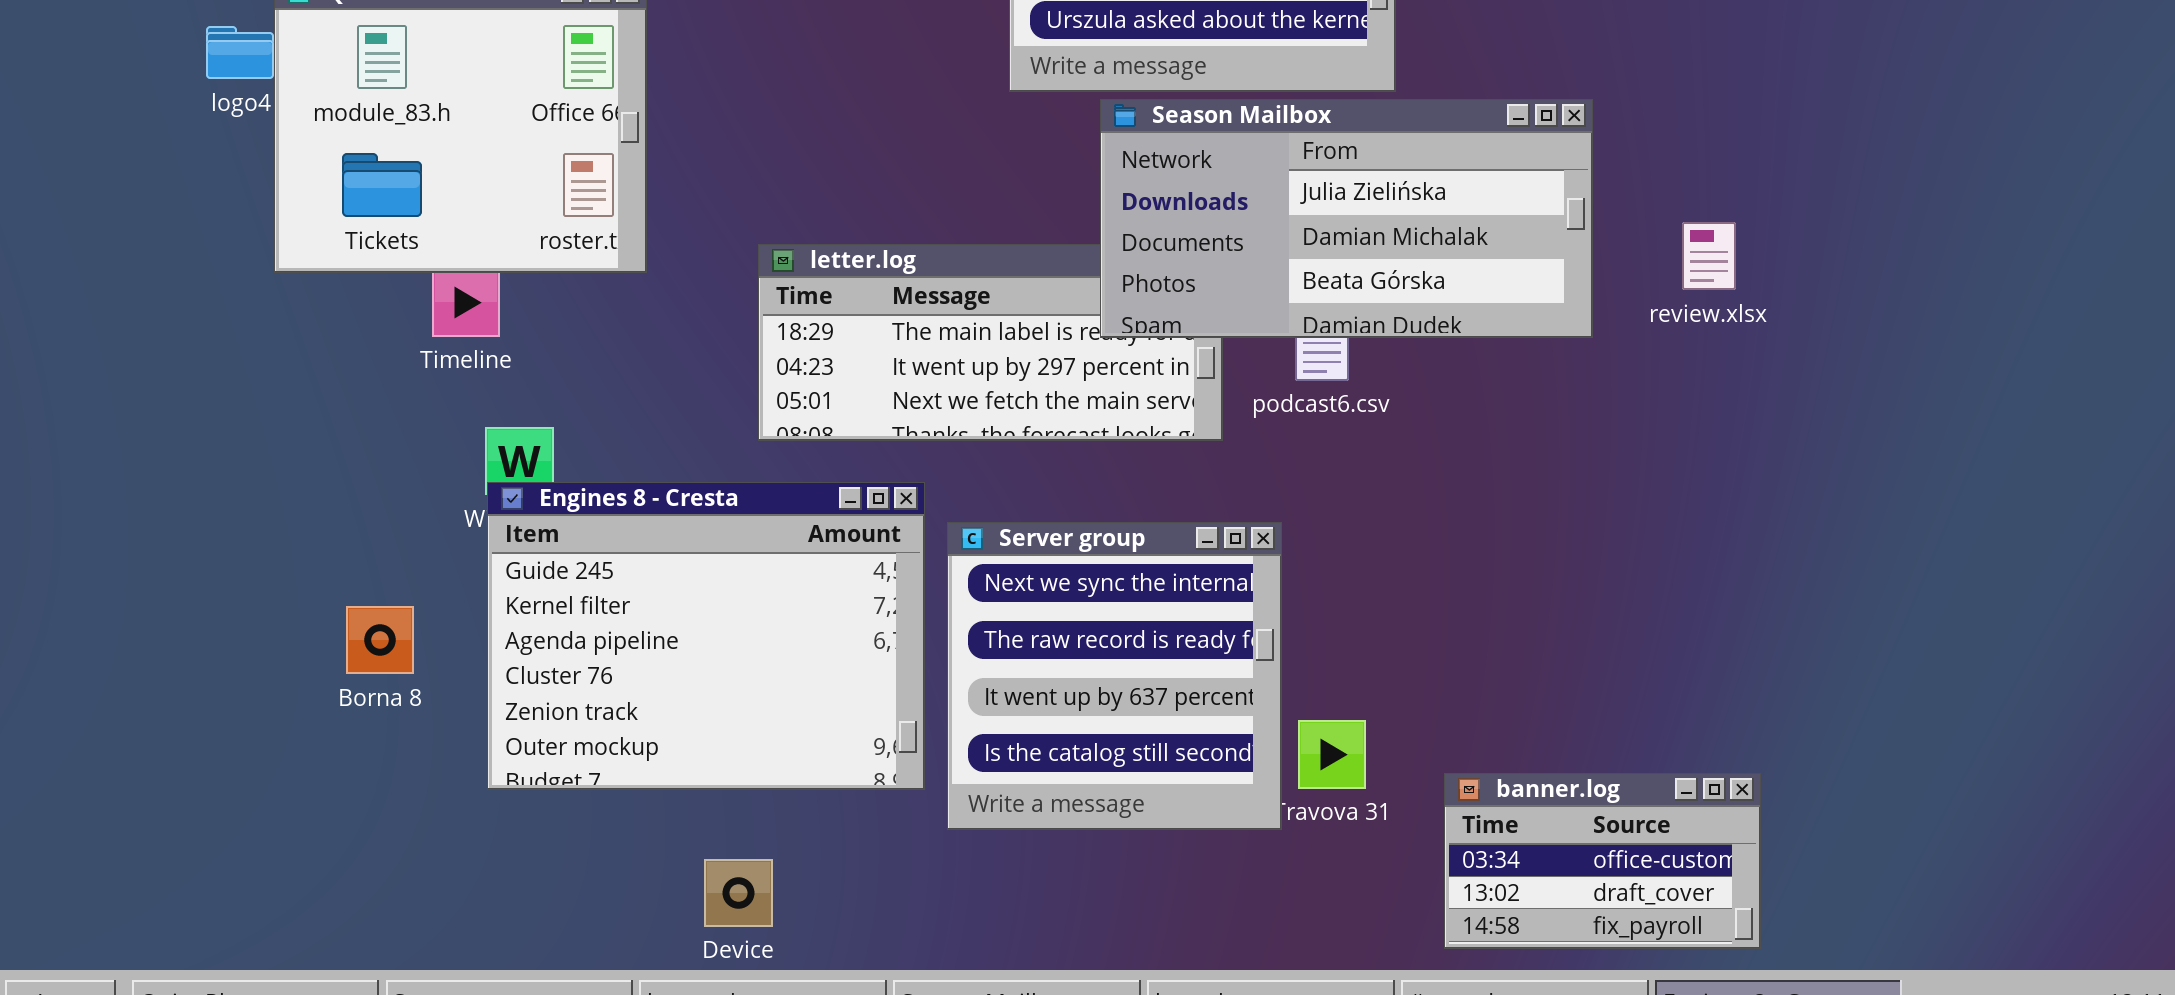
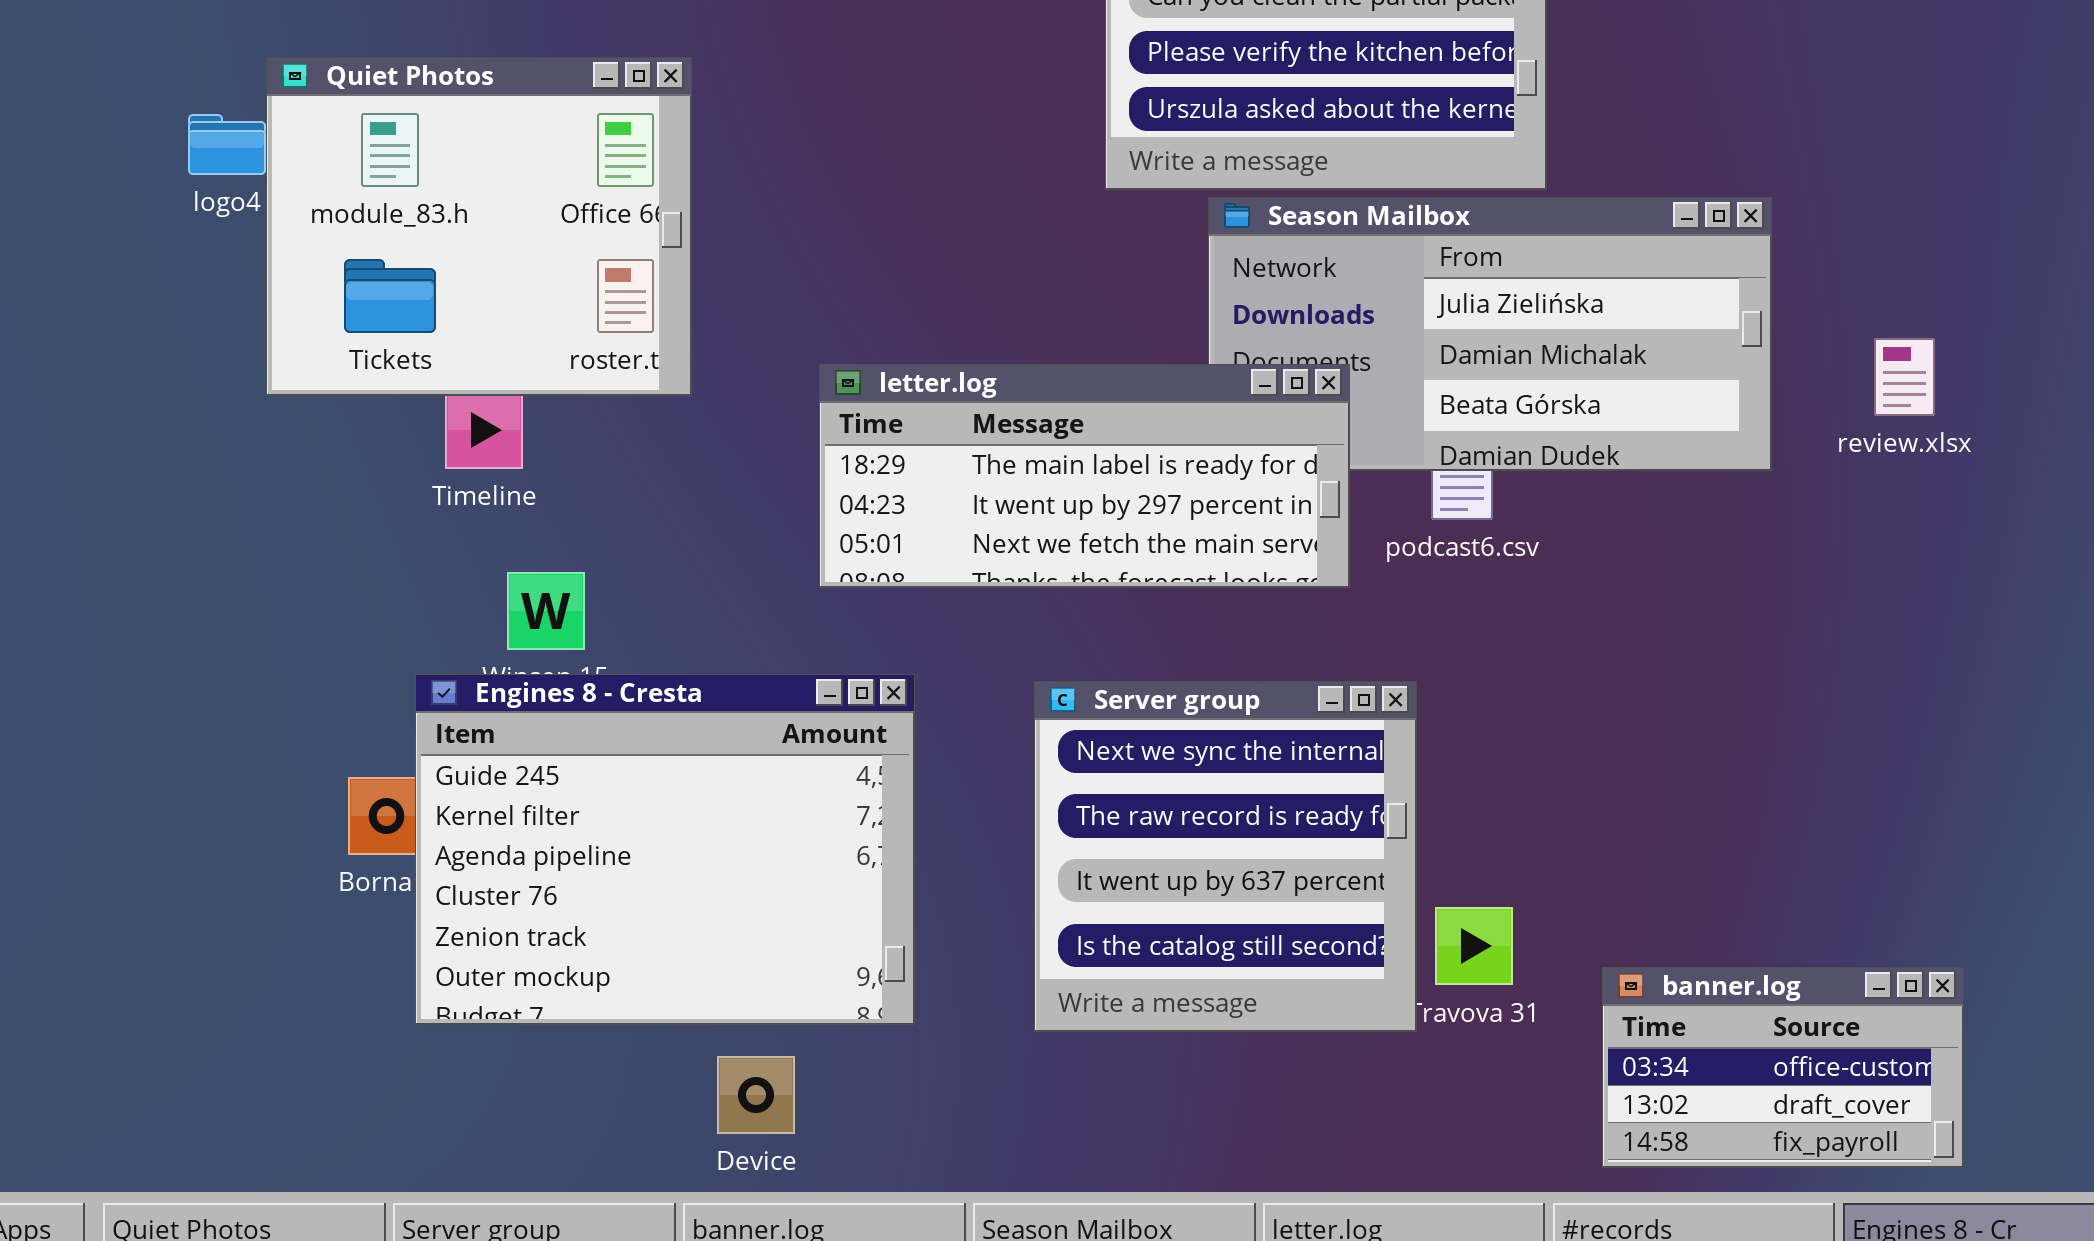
letter.log: [758,244,1223,441] -> [819,364,1350,588], raised
Engines 8 - Cresta: [487,482,925,790] -> [415,674,915,1025], moved
Device: [704,859,773,927] -> [717,1056,795,1134], moved

